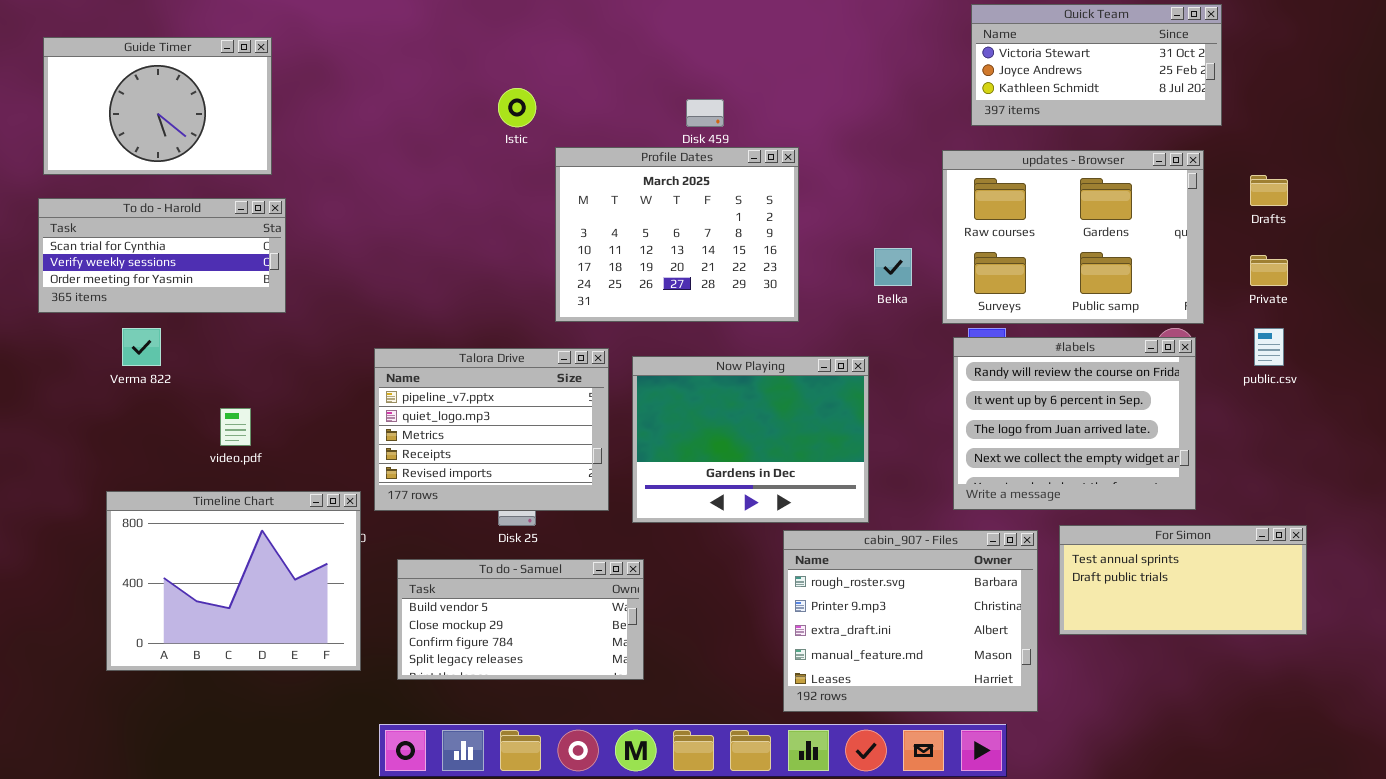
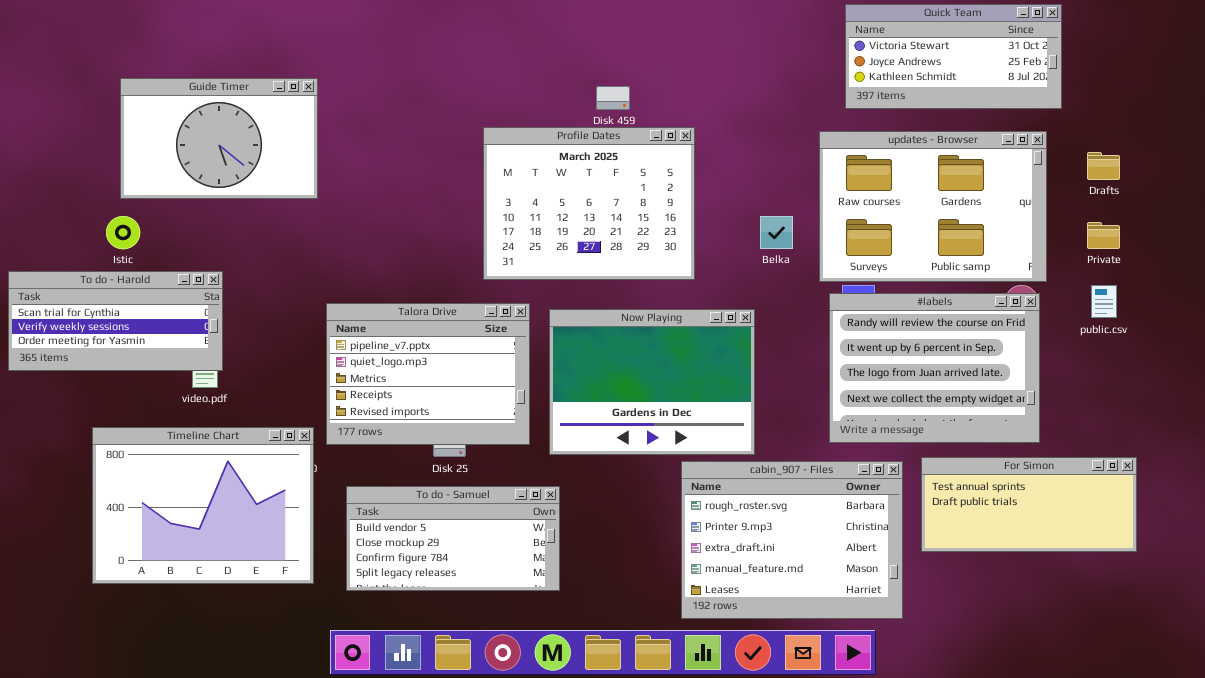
Guide Timer: [43,37,272,175] -> [120,78,318,199], moved
Istic: [498,88,536,127] -> [106,216,140,249], moved
To do - Harold: [38,198,286,313] -> [8,271,223,371], moved

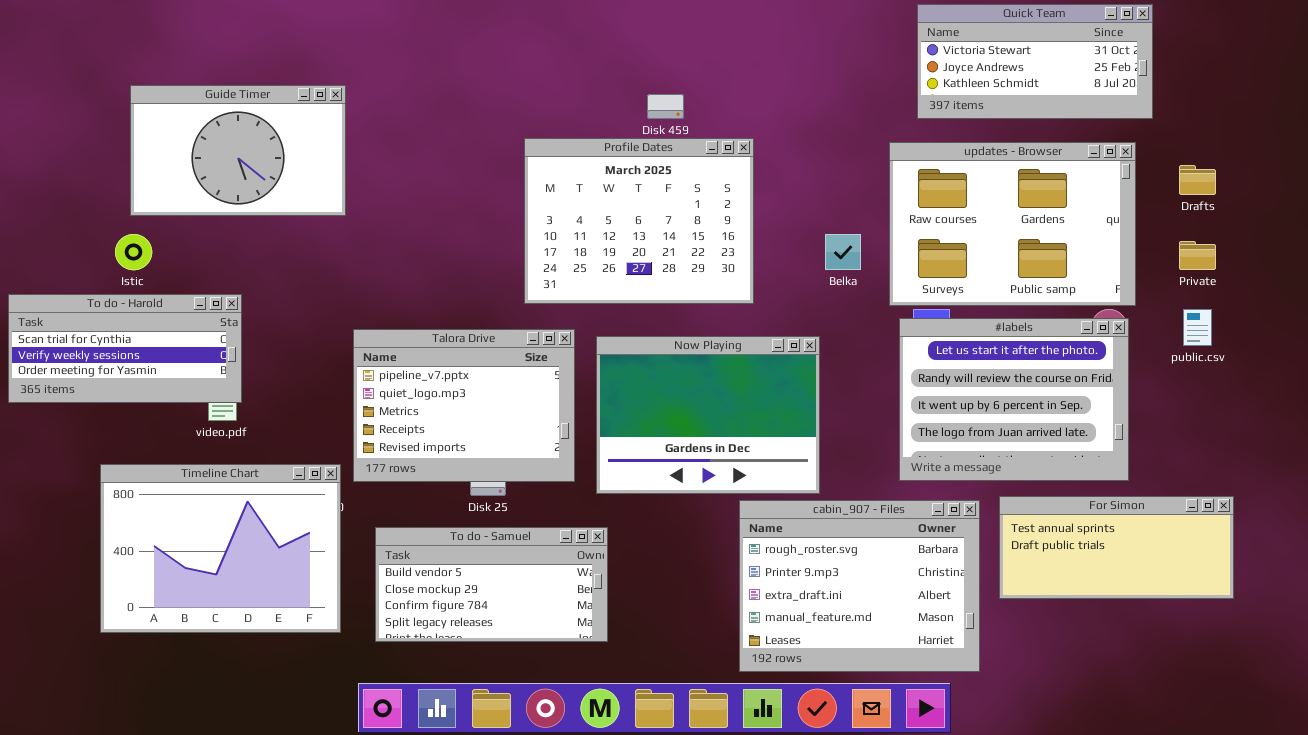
#labels: [829,293,1040,443] -> [899,318,1129,481], scrolled up 1 row

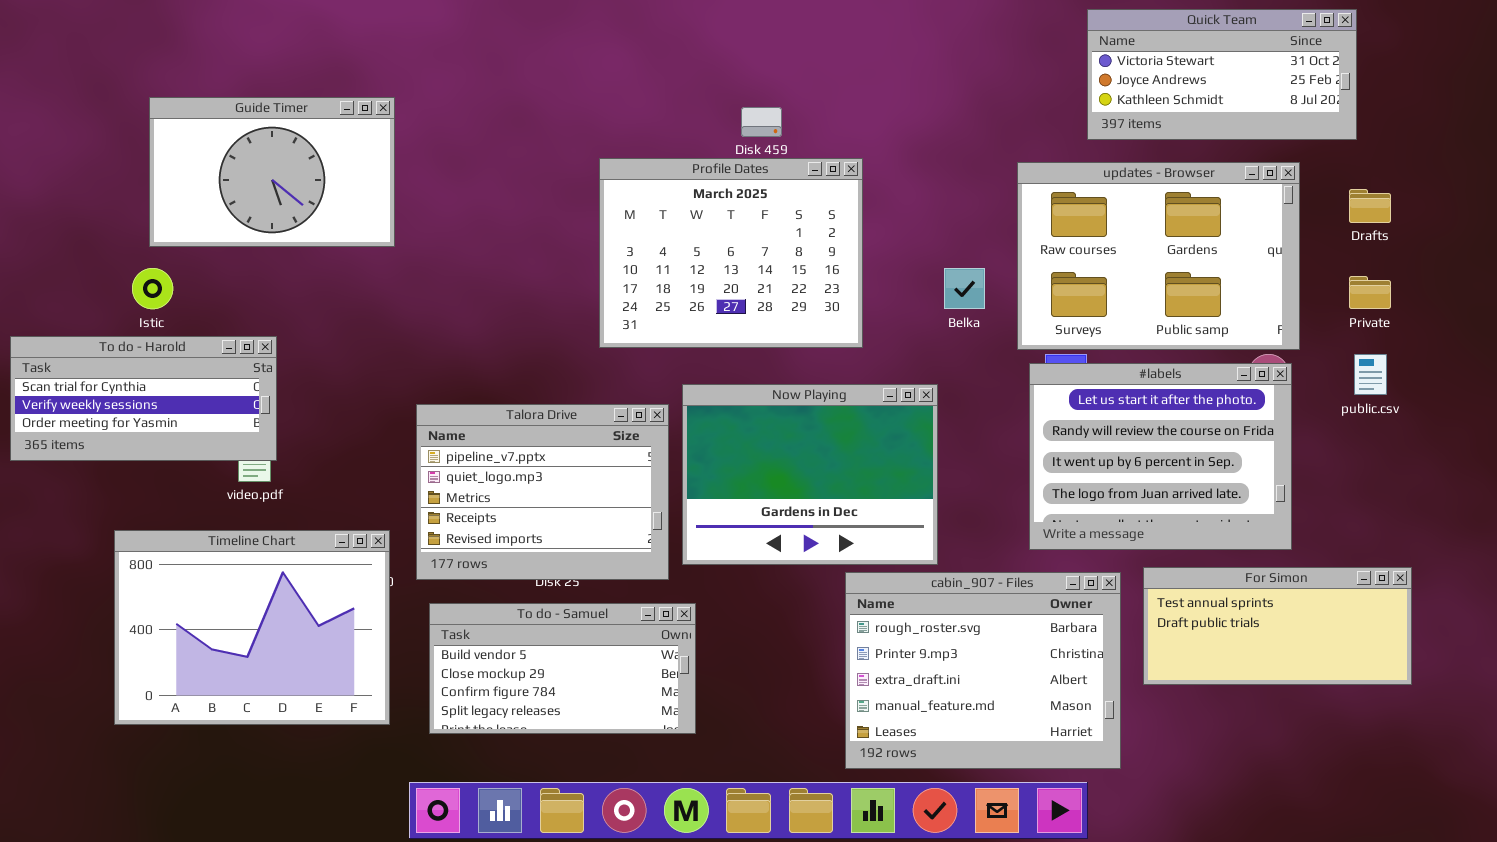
Quick Team: [917,4,1153,119] -> [1087,9,1357,140], moved
Talora Drive: [353,329,575,482] -> [416,404,669,580], moved

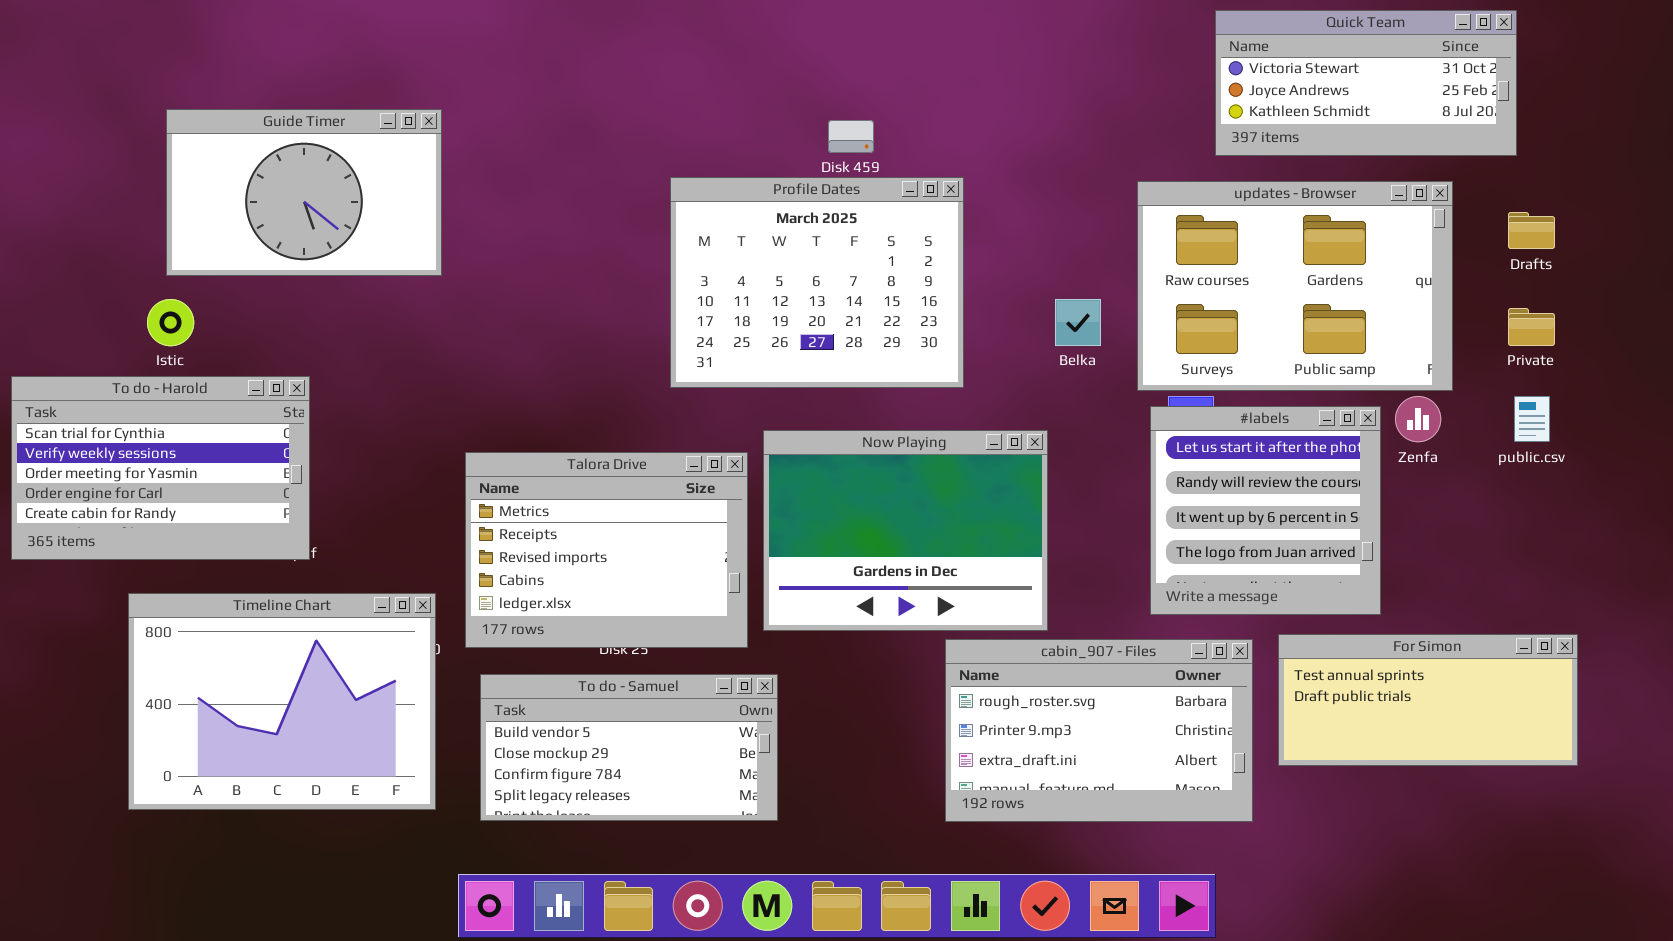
To do - Harold: [10,336,277,461] -> [11,376,310,560], resized
#labels: [1029,363,1292,550] -> [1150,406,1381,615], resized
Talora Drive: [416,404,669,580] -> [465,452,748,648], scrolled down 2 rows
cabin_907 - Files: [845,572,1121,769] -> [945,639,1253,822], resized

